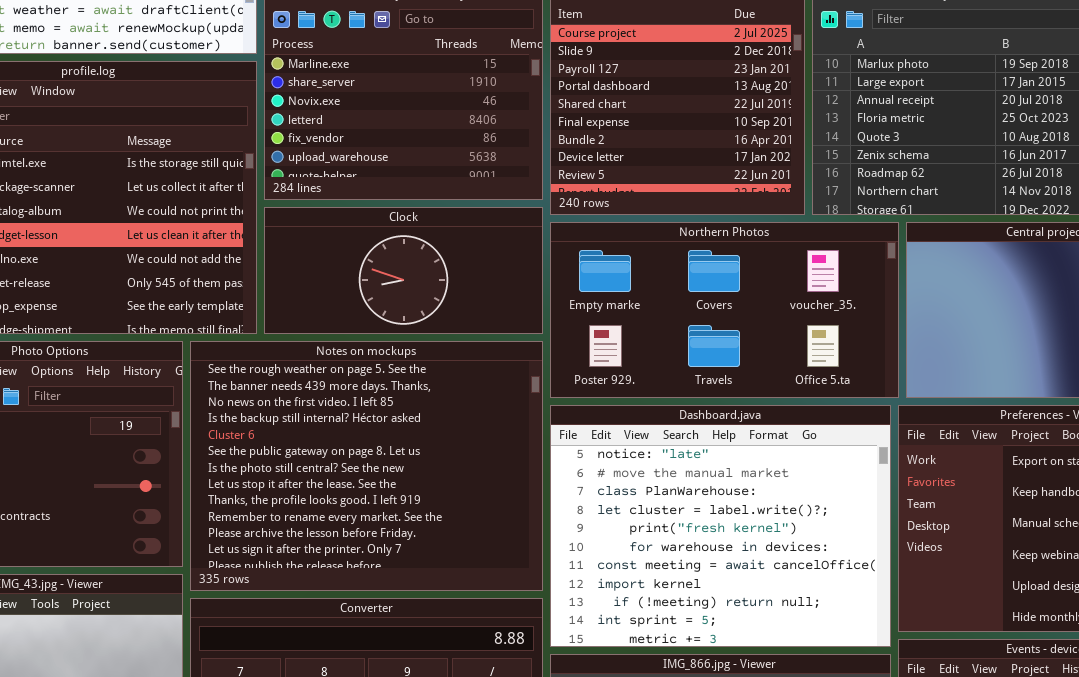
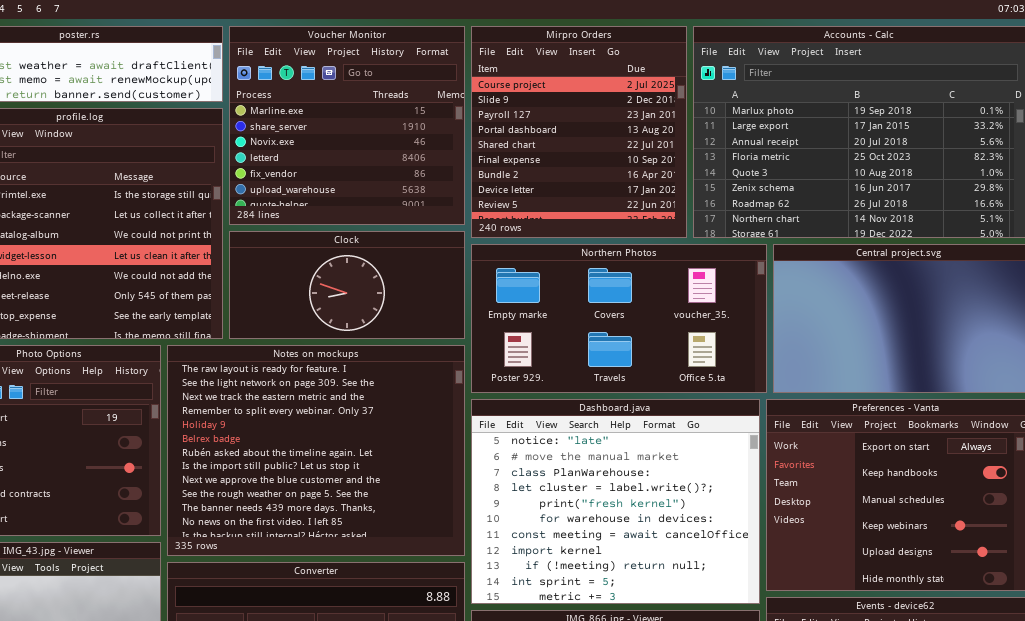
Notes on mockups: [190,341,543,591] -> [167,345,465,556], scrolled up 9 rows

